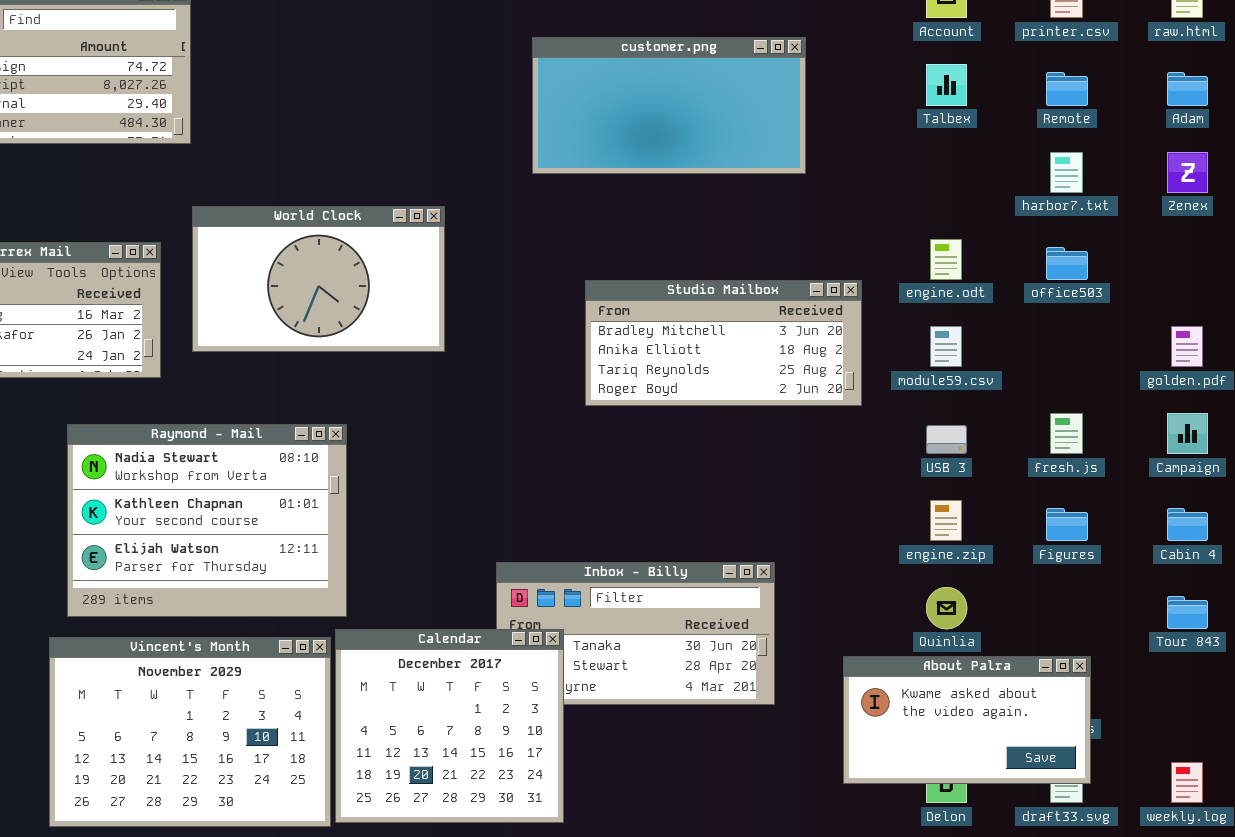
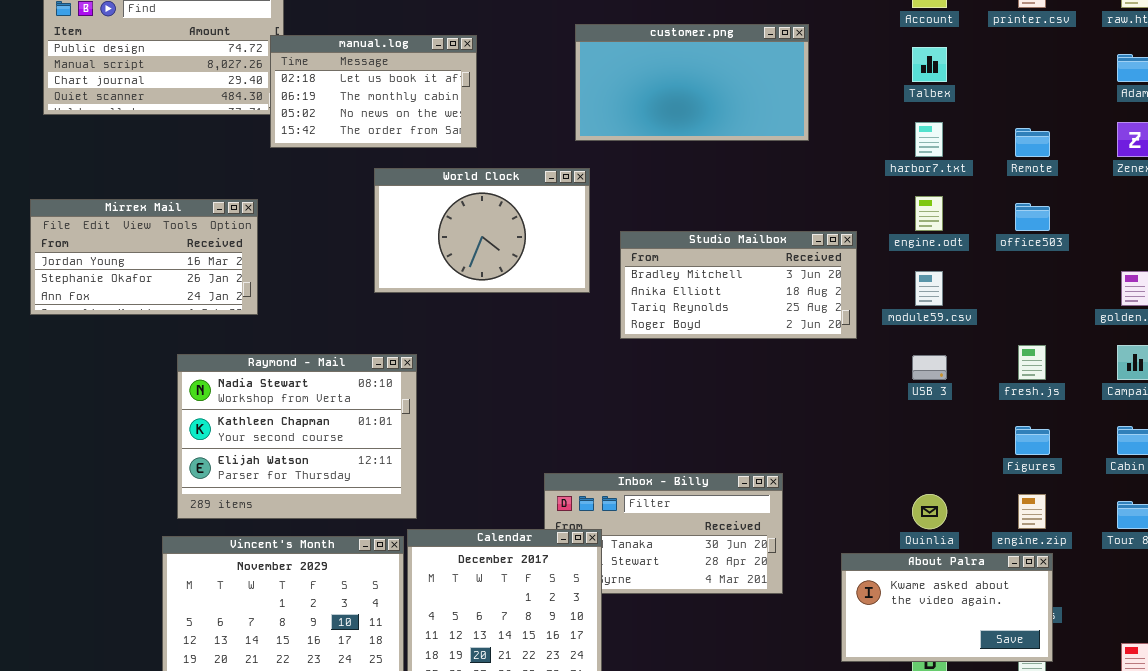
manual.log: none -> [270,35,477,148], opened
Remote: [1046,72,1088,106] -> [1015,128,1050,157], moved
harbor7.txt: [1050,152,1083,193] -> [915,122,943,157], moved
World Clock: [192,206,445,352] -> [374,168,590,293], moved
engine.zip: [930,500,962,541] -> [1018,494,1046,529], moved

